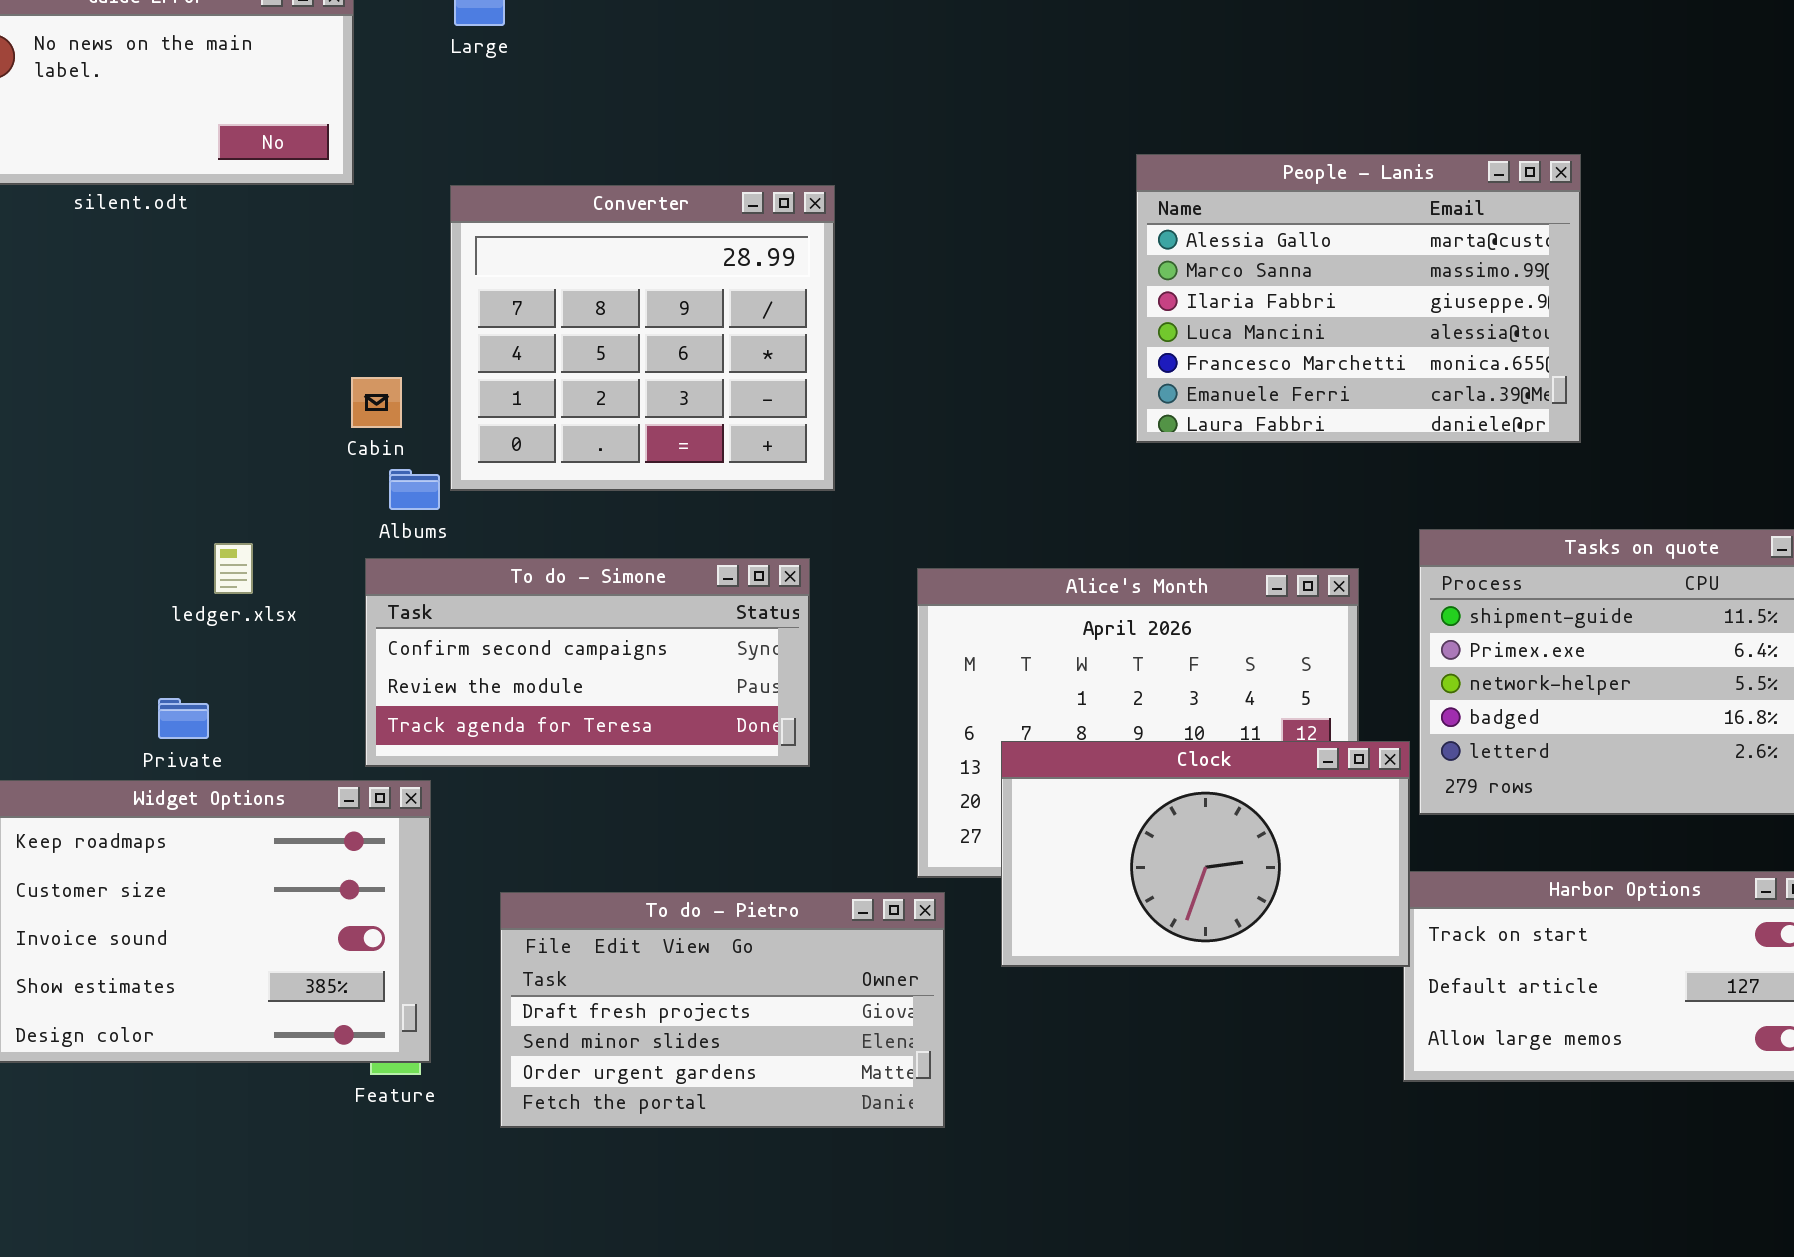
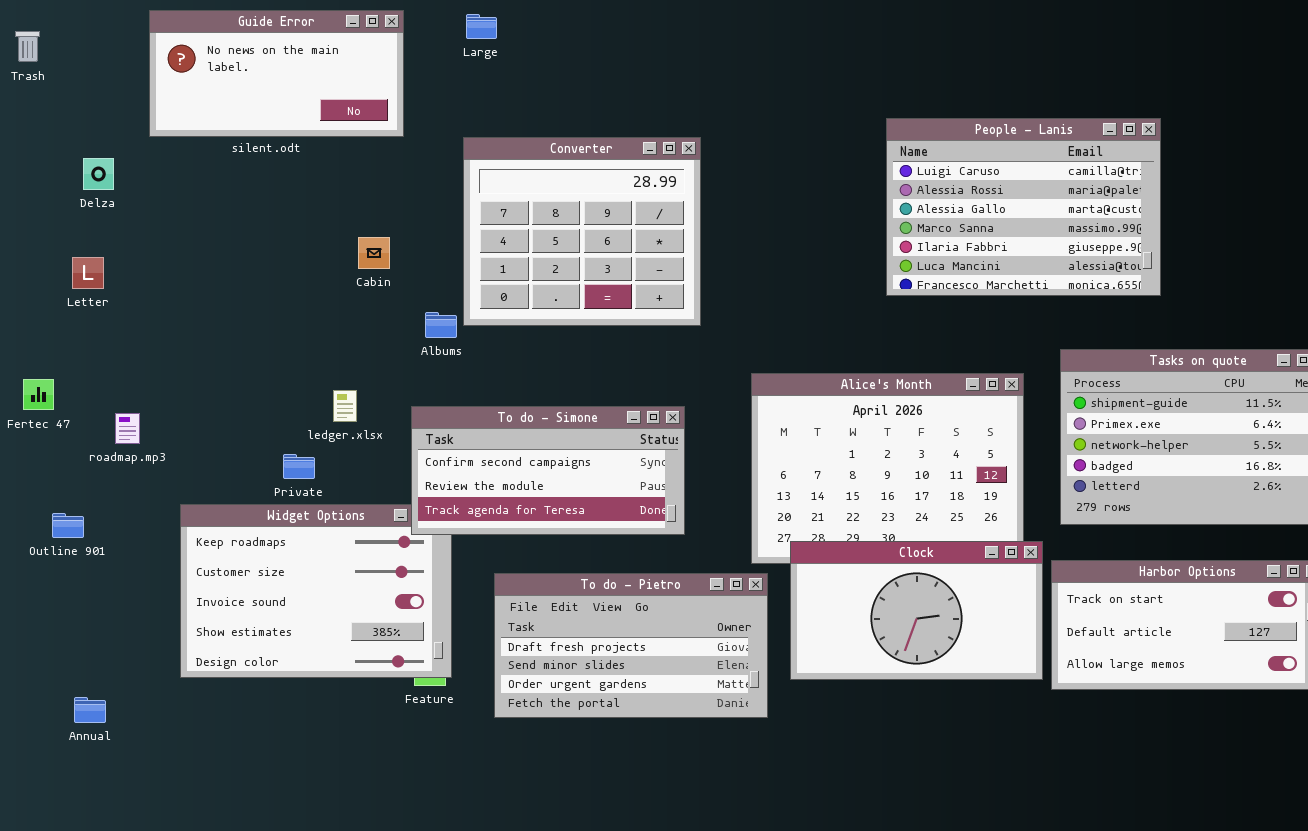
People - Lanis: [1136,154,1581,443] -> [886,118,1161,296], scrolled up 2 rows
Cabin: [351,377,402,428] -> [358,237,390,269], moved
ledger.xlsx: [214,543,253,594] -> [333,390,357,422], moved
To do - Simone: [365,558,810,767] -> [411,406,685,535], moved
Clock: [1001,741,1410,967] -> [790,541,1043,680], moved

